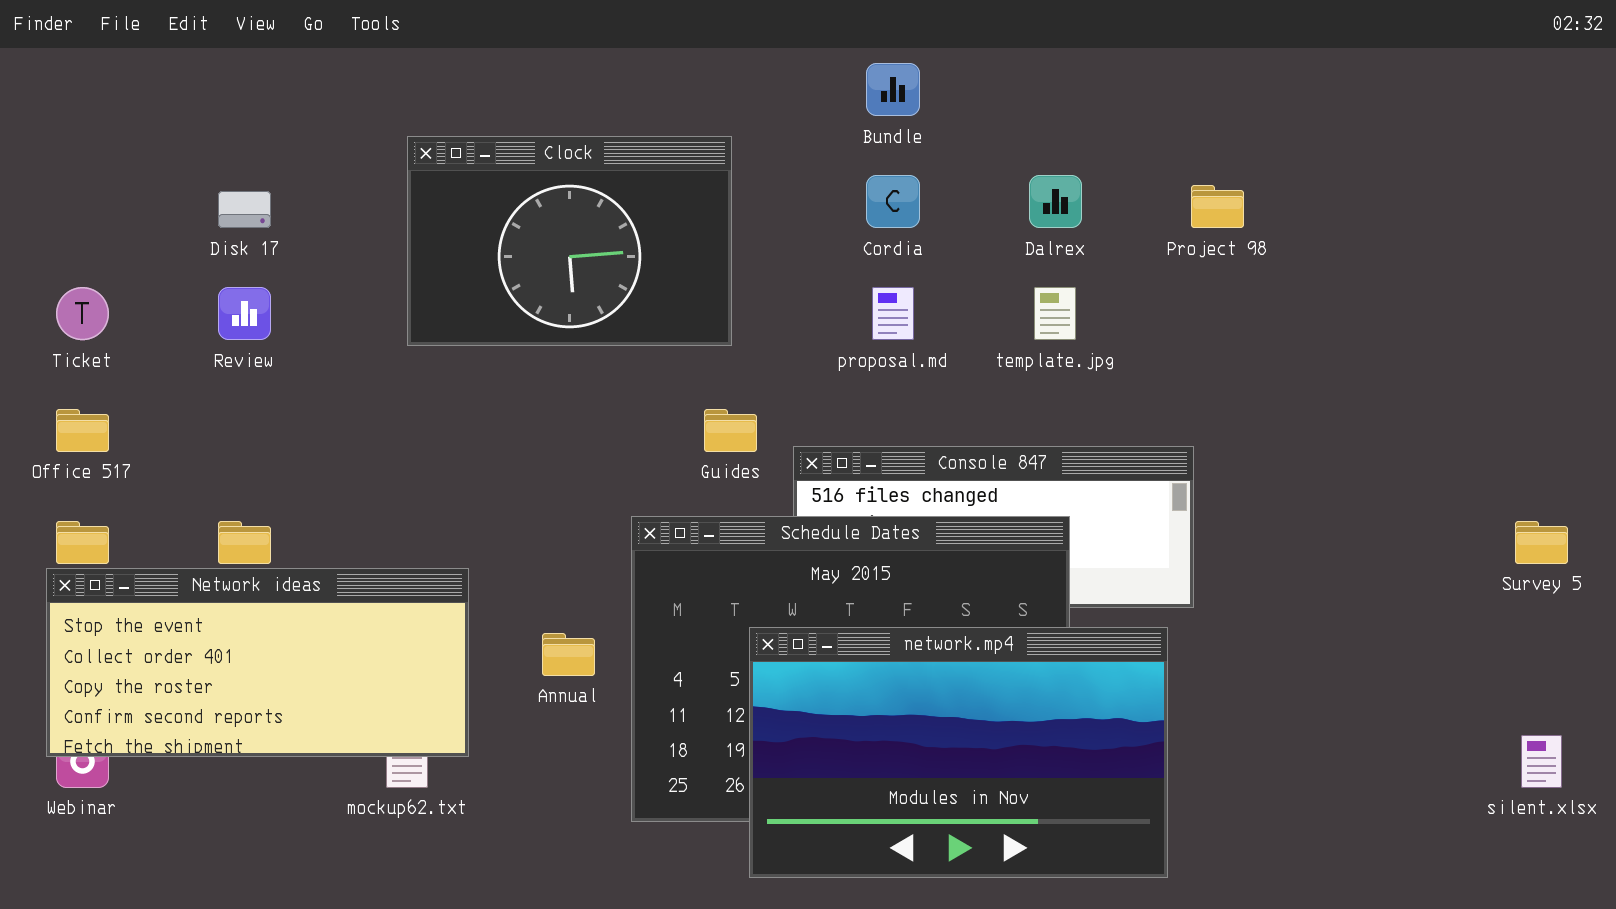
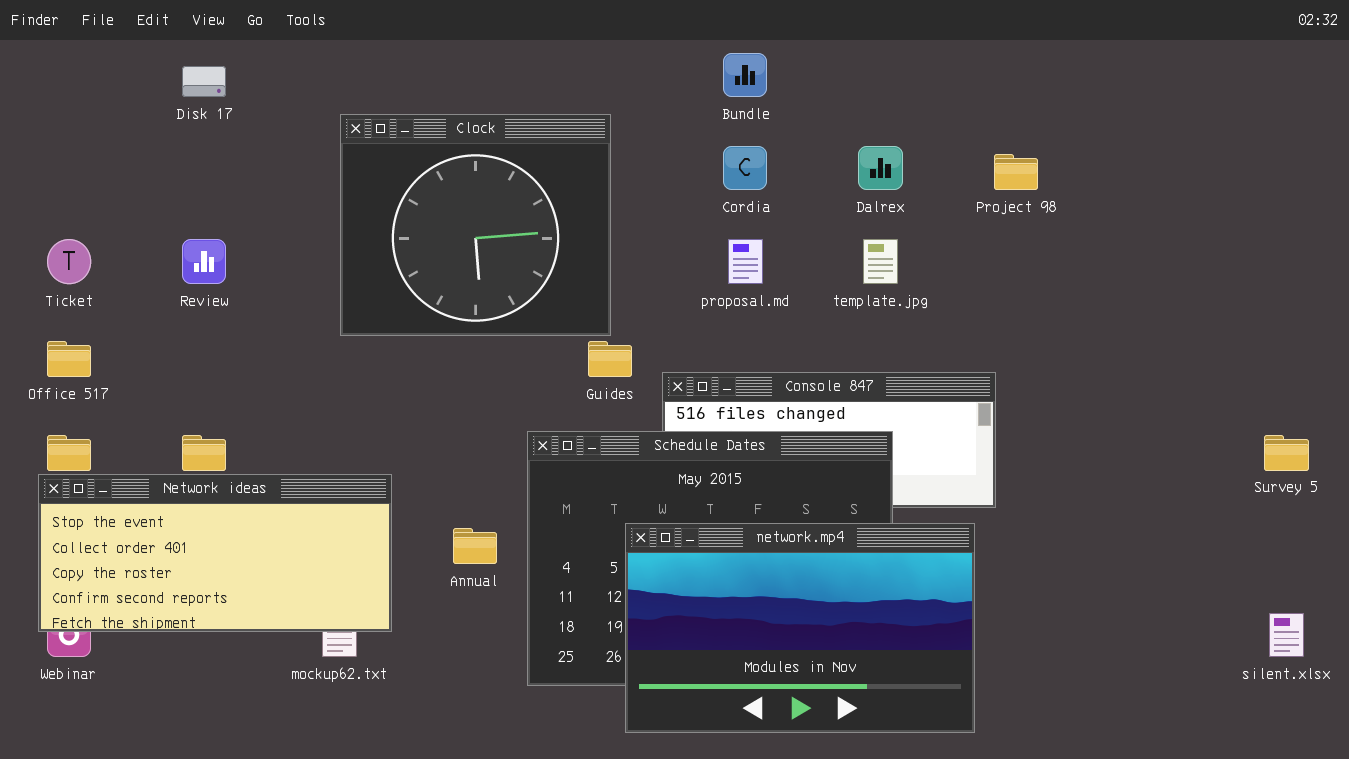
Clock: [407,136,732,346] -> [340,114,611,336], resized
Disk 17: [218,191,271,228] -> [182,66,226,97], moved

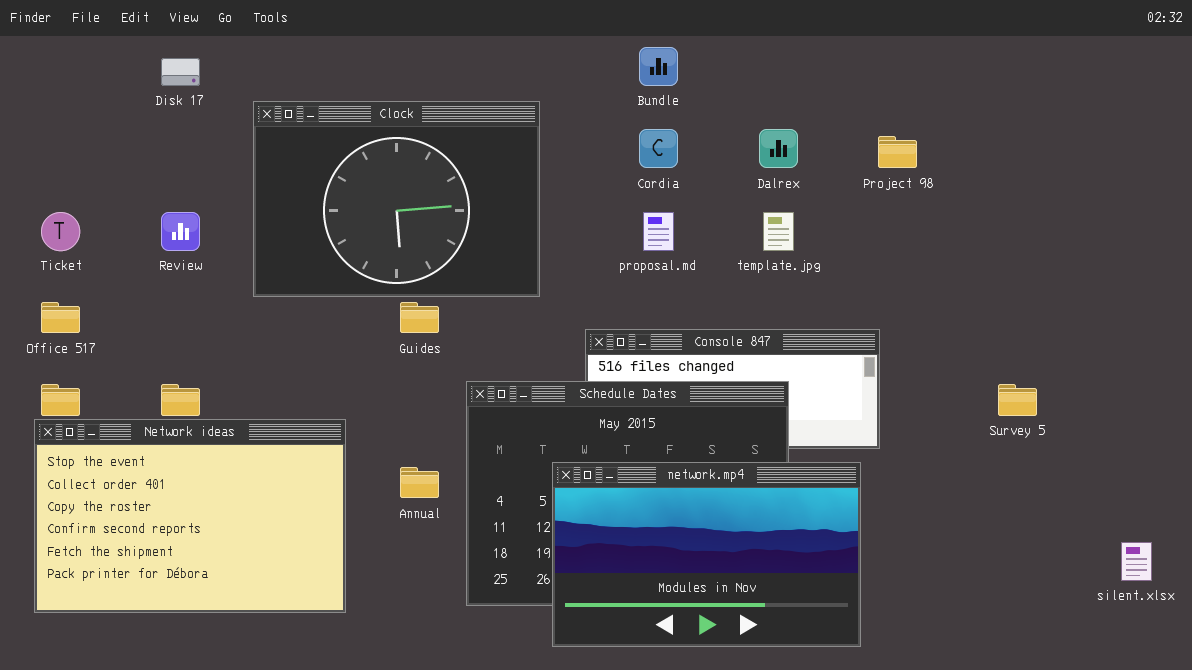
Clock: [340,114,611,336] -> [253,101,540,297], resized
Guides: [588,341,632,377] -> [400,302,439,333], moved
Survey 5: [1264,435,1309,471] -> [998,384,1037,416], moved
Network ideas: [38,474,392,632] -> [34,419,346,613], resized

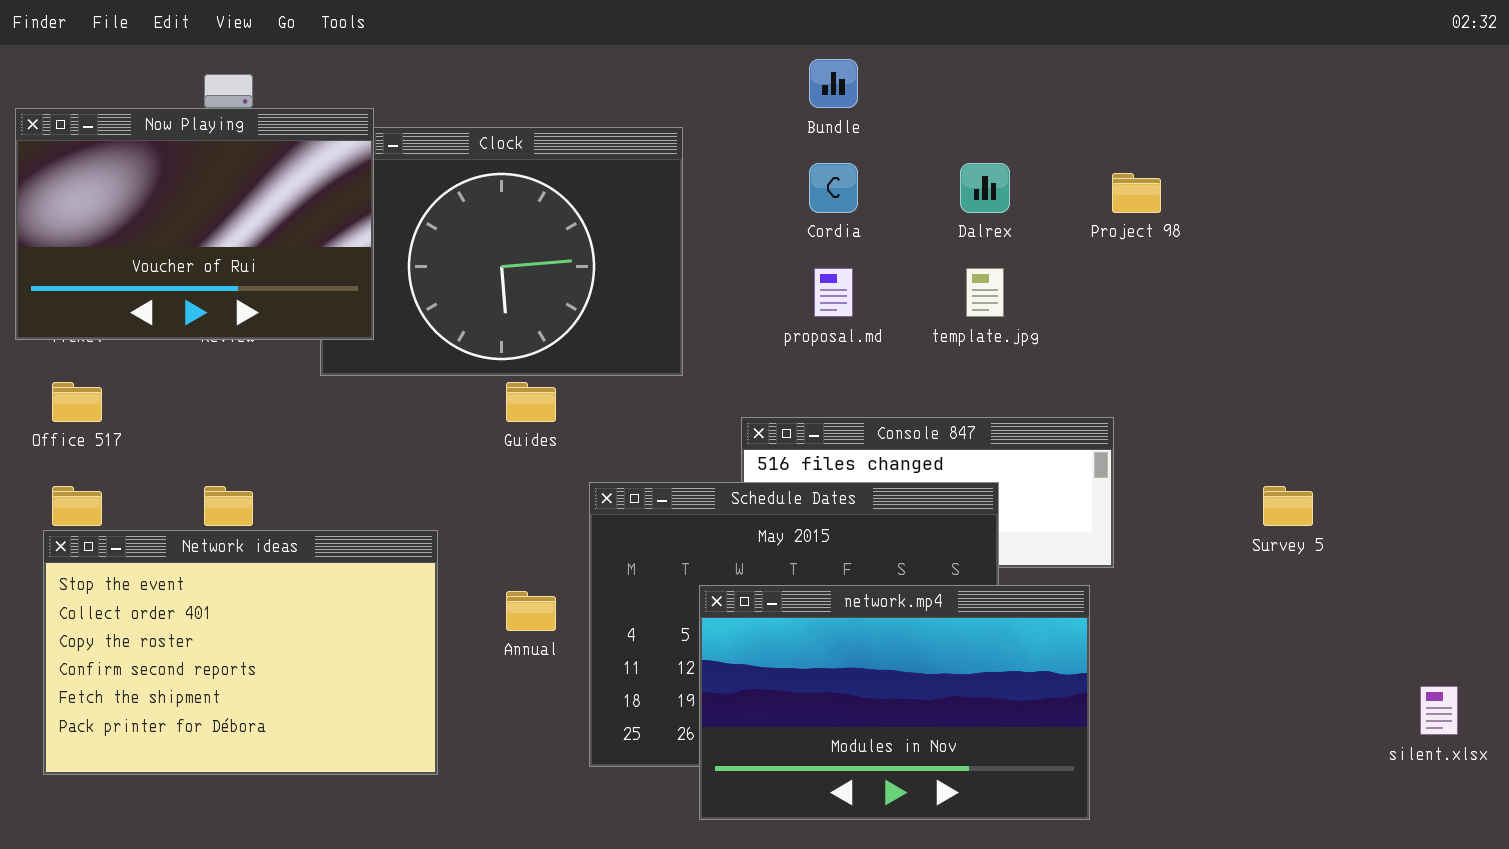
Now Playing: none -> [15,108,374,340], opened

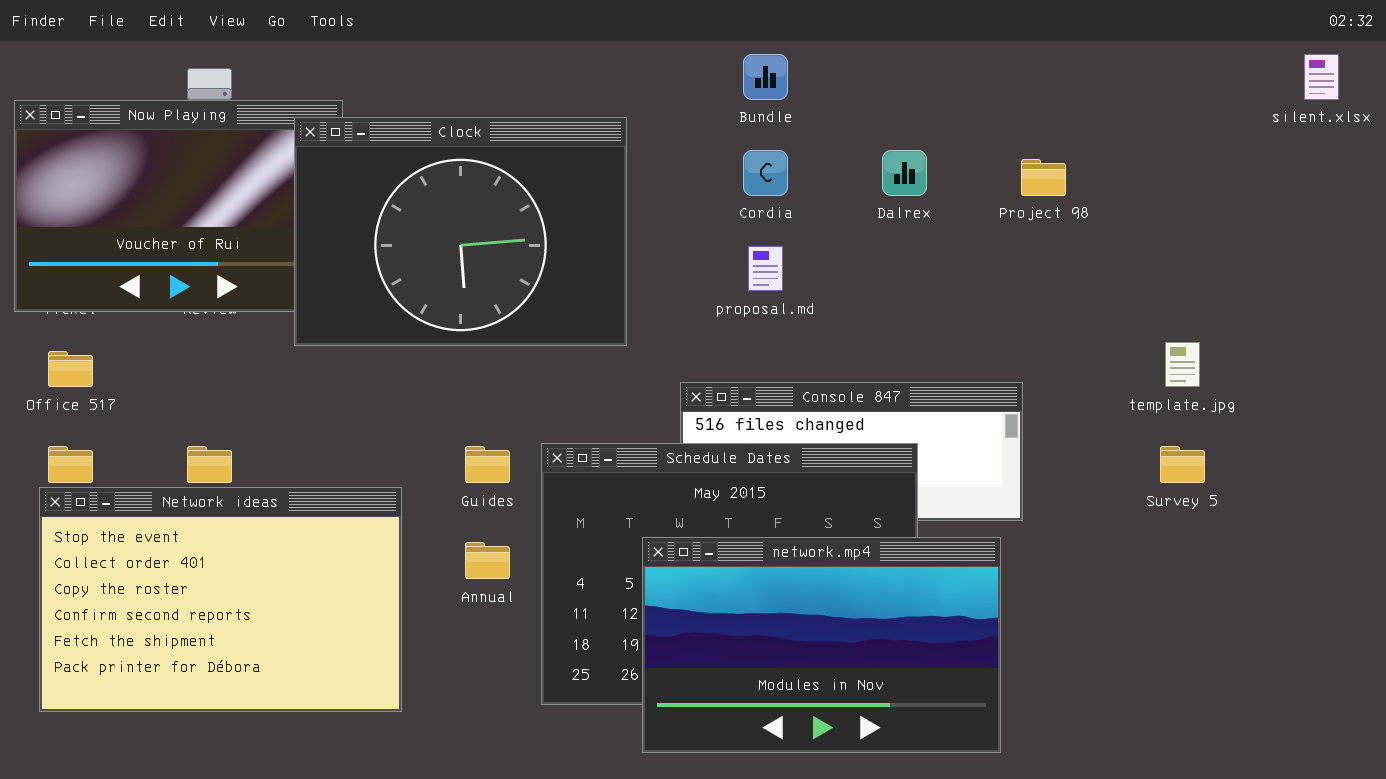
Clock: [320,127,683,376] -> [294,117,627,346], raised
template.jpg: [966,268,1004,317] -> [1165,342,1200,387], moved
Guides: [506,382,556,422] -> [465,446,510,483], moved
silent.xlsx: [1420,686,1458,735] -> [1304,54,1339,100], moved

